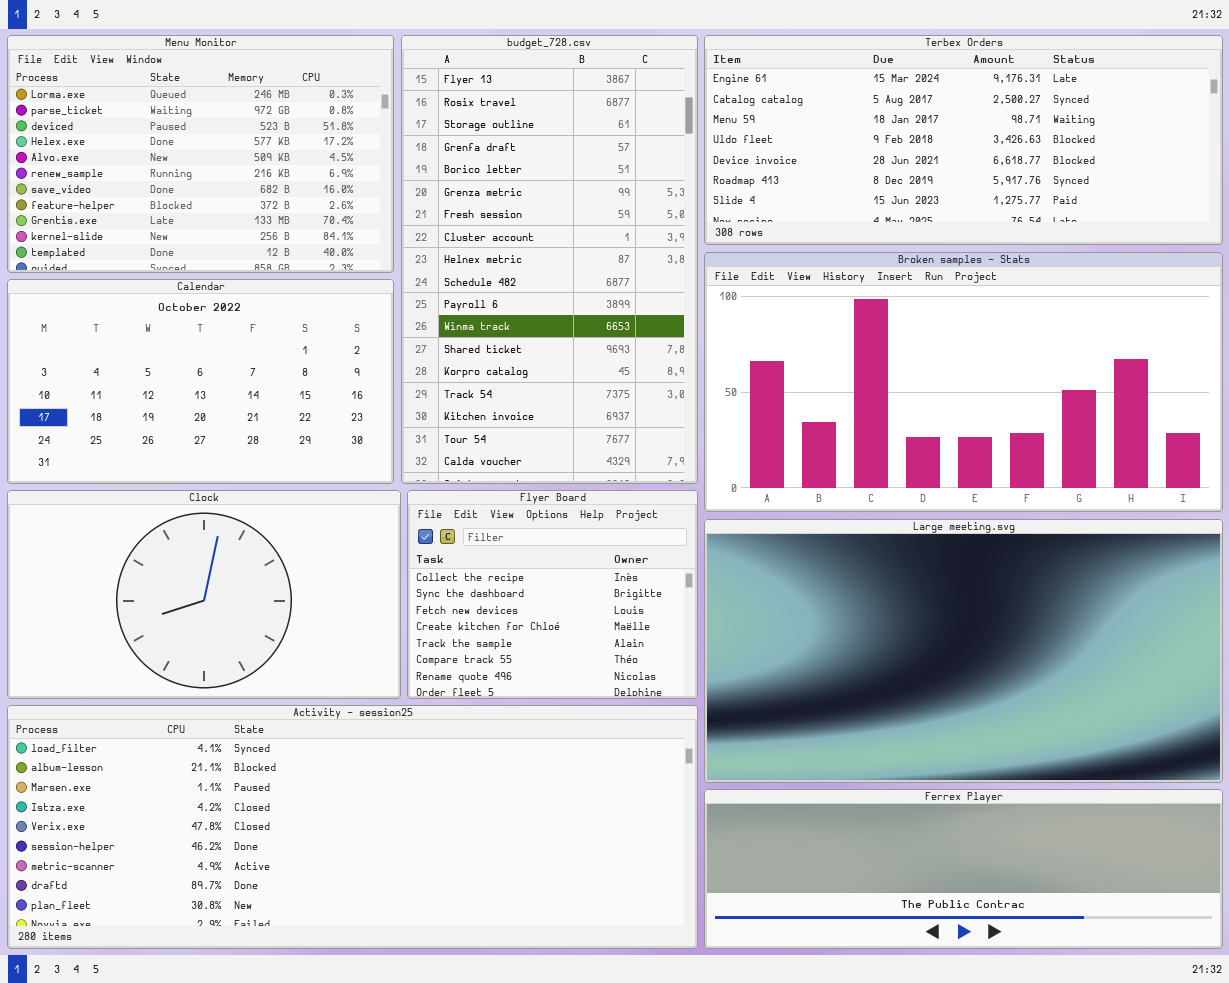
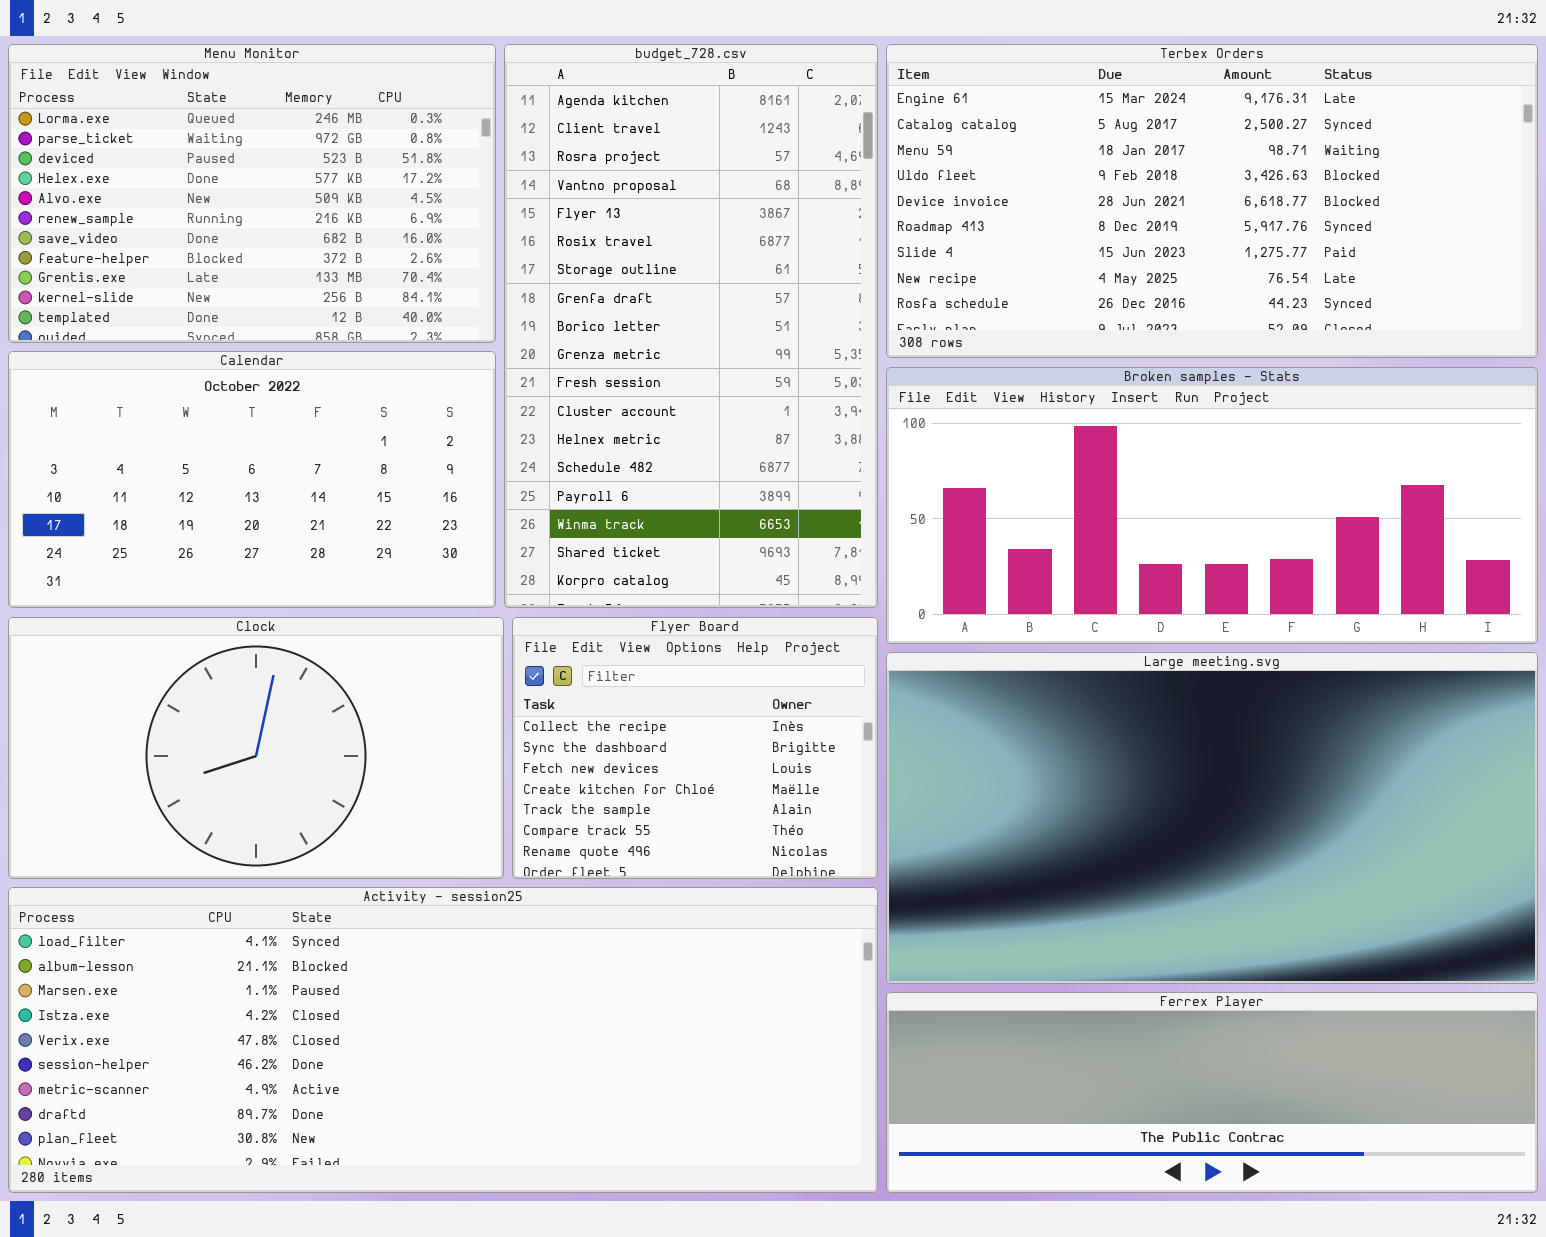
budget_728.csv: [401,35,698,484] -> [504,44,878,608], scrolled up 4 rows
Terbex Orders: [704,35,1223,245] -> [886,44,1538,358], resized
Broken samples - Stats: [704,252,1223,512] -> [886,367,1538,644], resized

